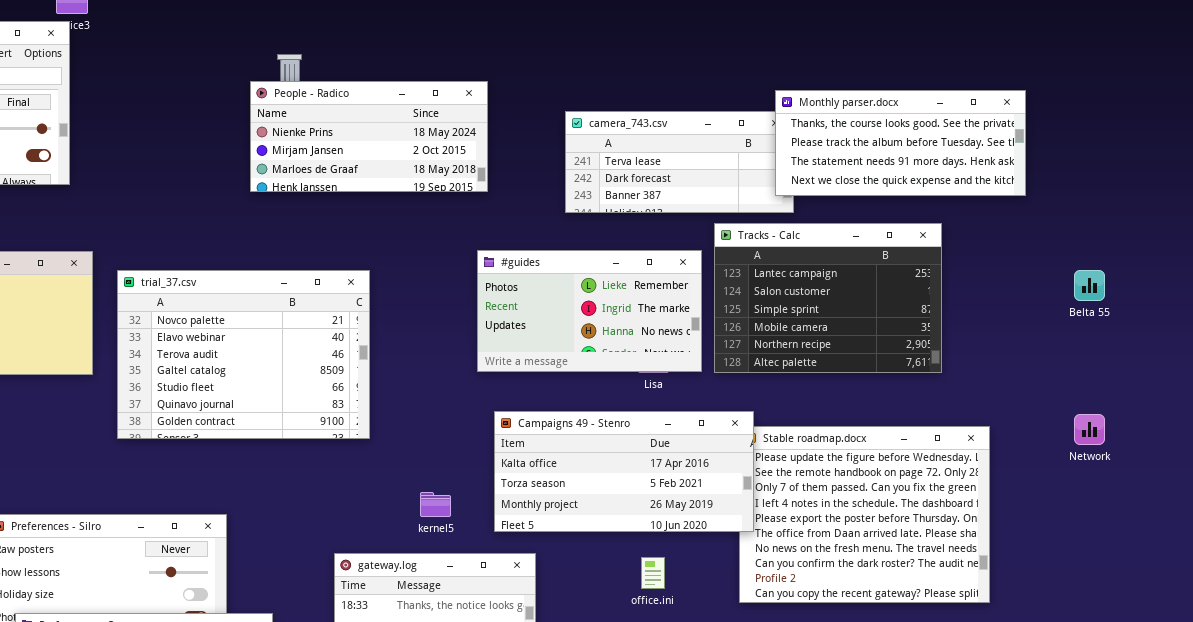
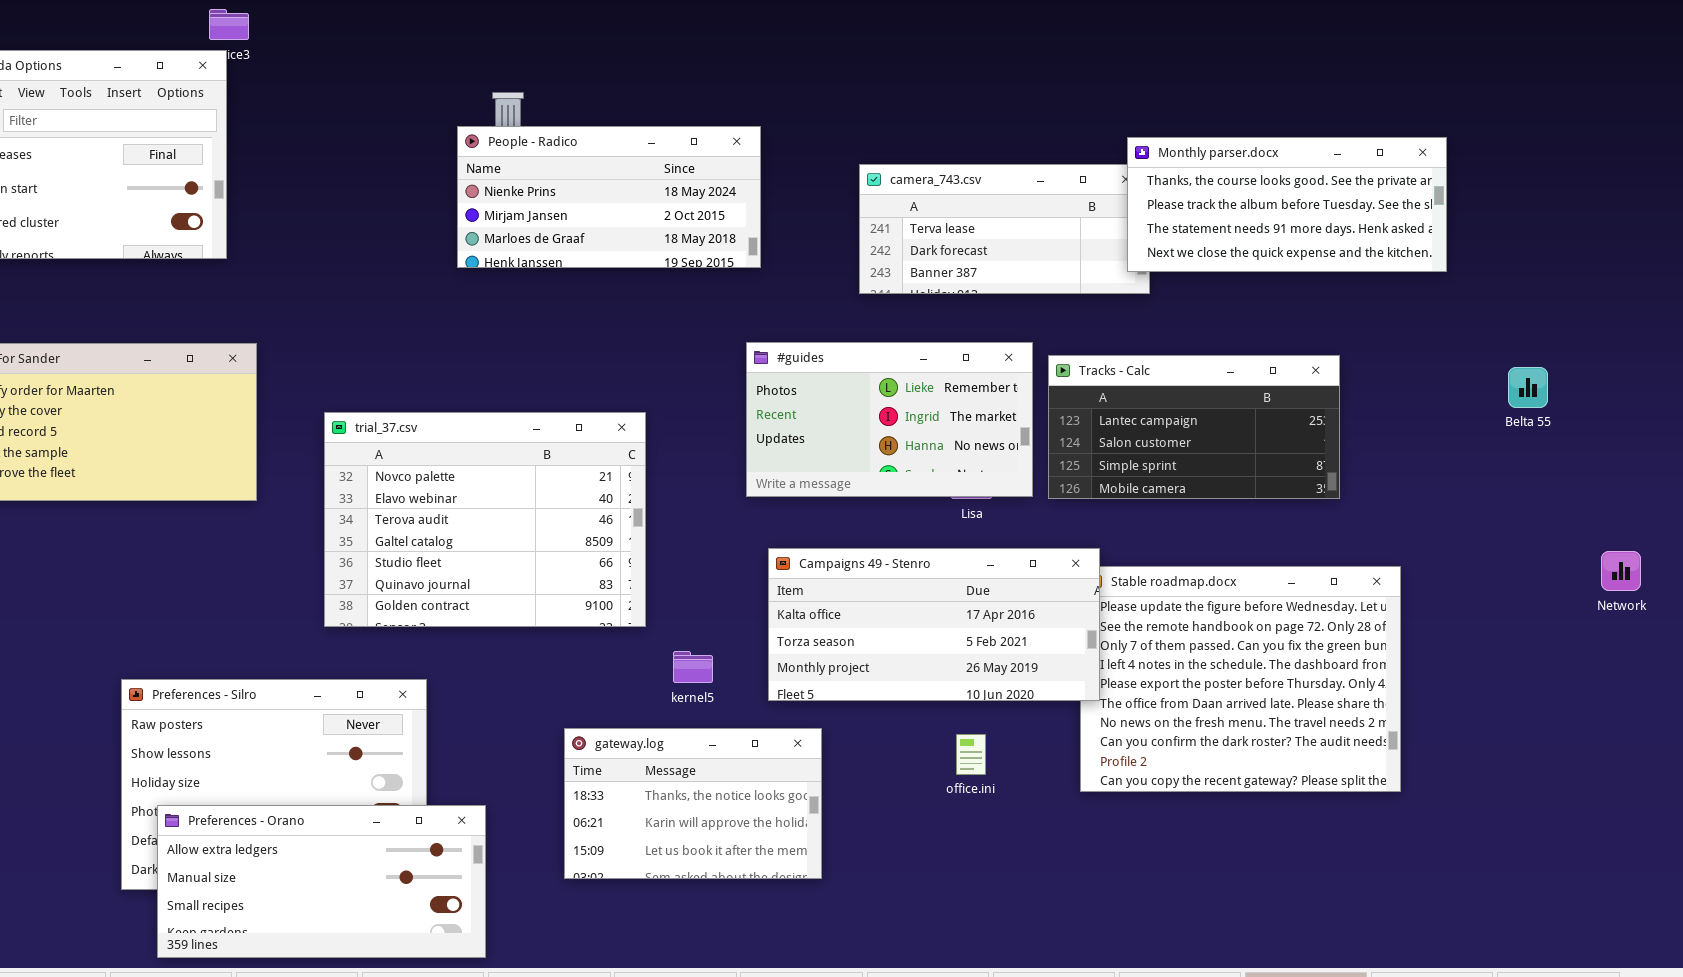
Tracks - Calc: [714,223,942,373] -> [1048,355,1340,499], resized
trial_37.csv: [117,270,370,439] -> [324,412,646,627], moved
Network: [1074,414,1105,445] -> [1601,551,1641,591], moved

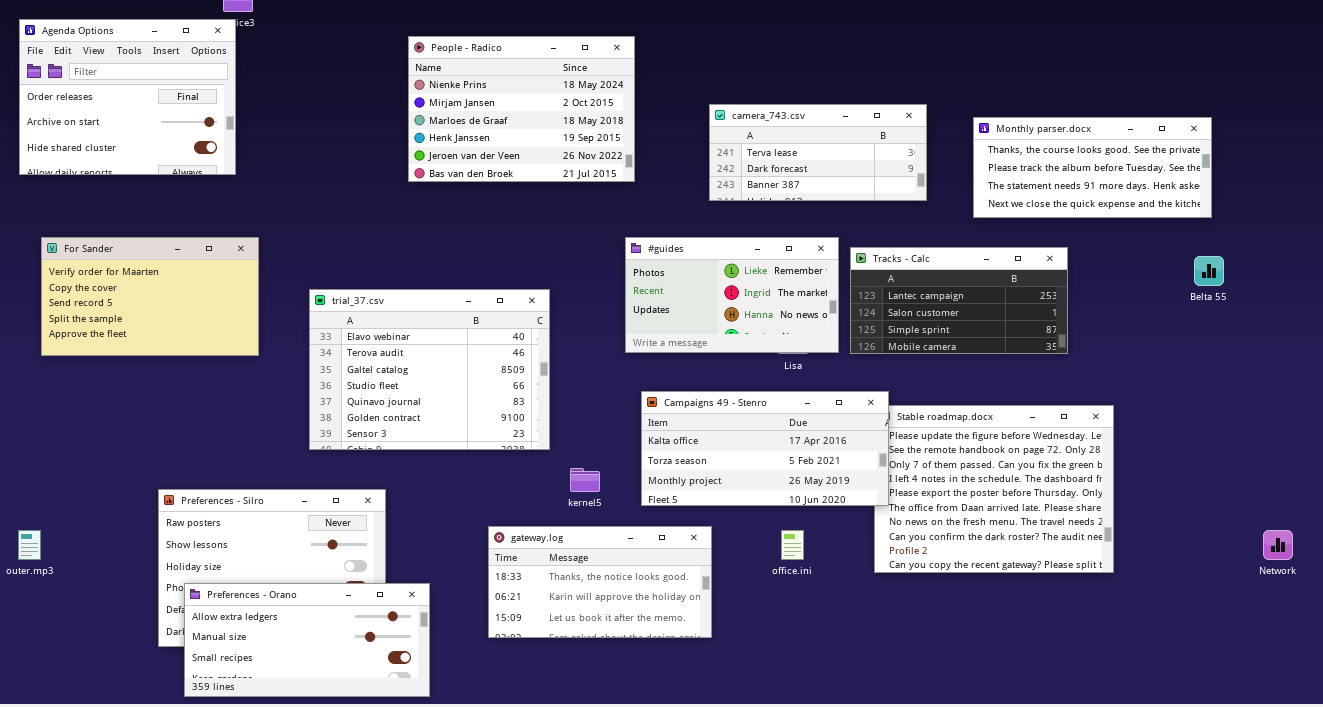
People - Radico: [457,126,761,268] -> [408,36,635,182], resized
Monthly parser.docx: [1127,137,1447,272] -> [973,117,1212,218], moved
trial_37.csv: [324,412,646,627] -> [309,289,550,450], scrolled down 1 row
Network: [1601,551,1641,591] -> [1263,530,1293,560], moved
gateway.log: [564,728,822,879] -> [488,526,712,638], resized

